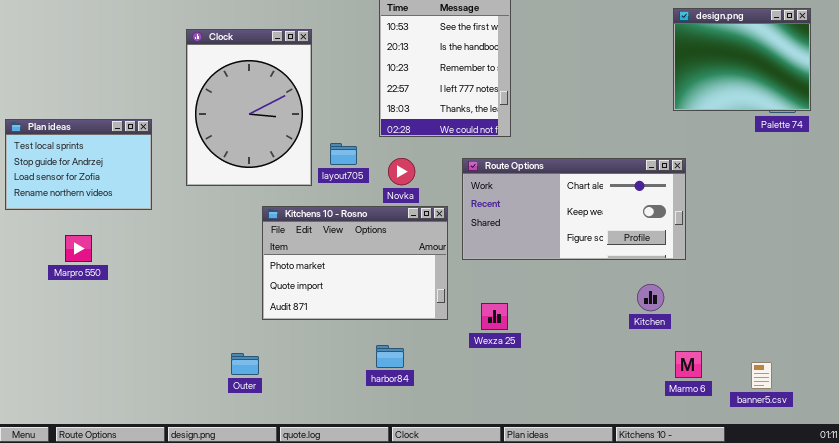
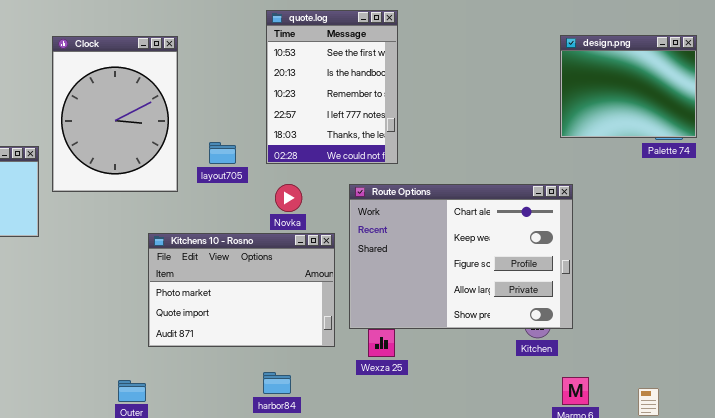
Clock: [186,29,312,186] -> [52,36,178,192], moved
layout705: [330,143,357,165] -> [209,142,236,164], moved
Route Options: [462,158,686,260] -> [349,184,573,329], resized

